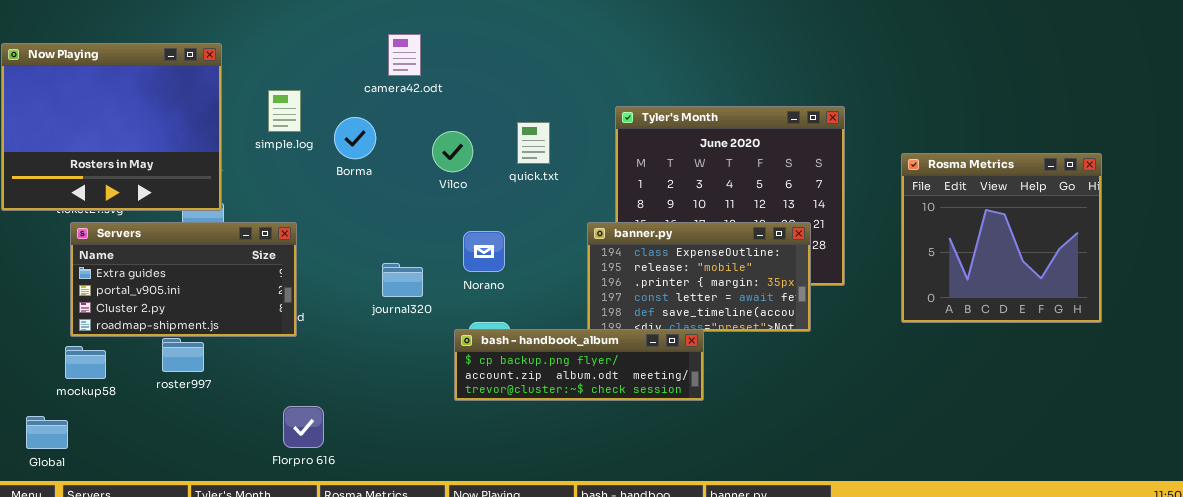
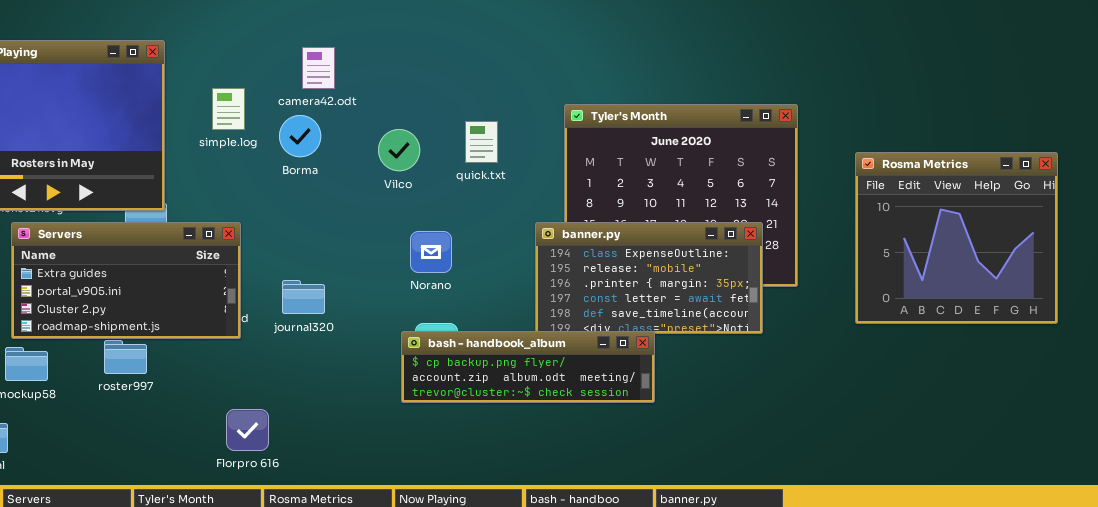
camera42.odt: [388,34,421,76] -> [302,47,335,89], moved
journal320: [382,263,423,297] -> [282,280,325,314], moved

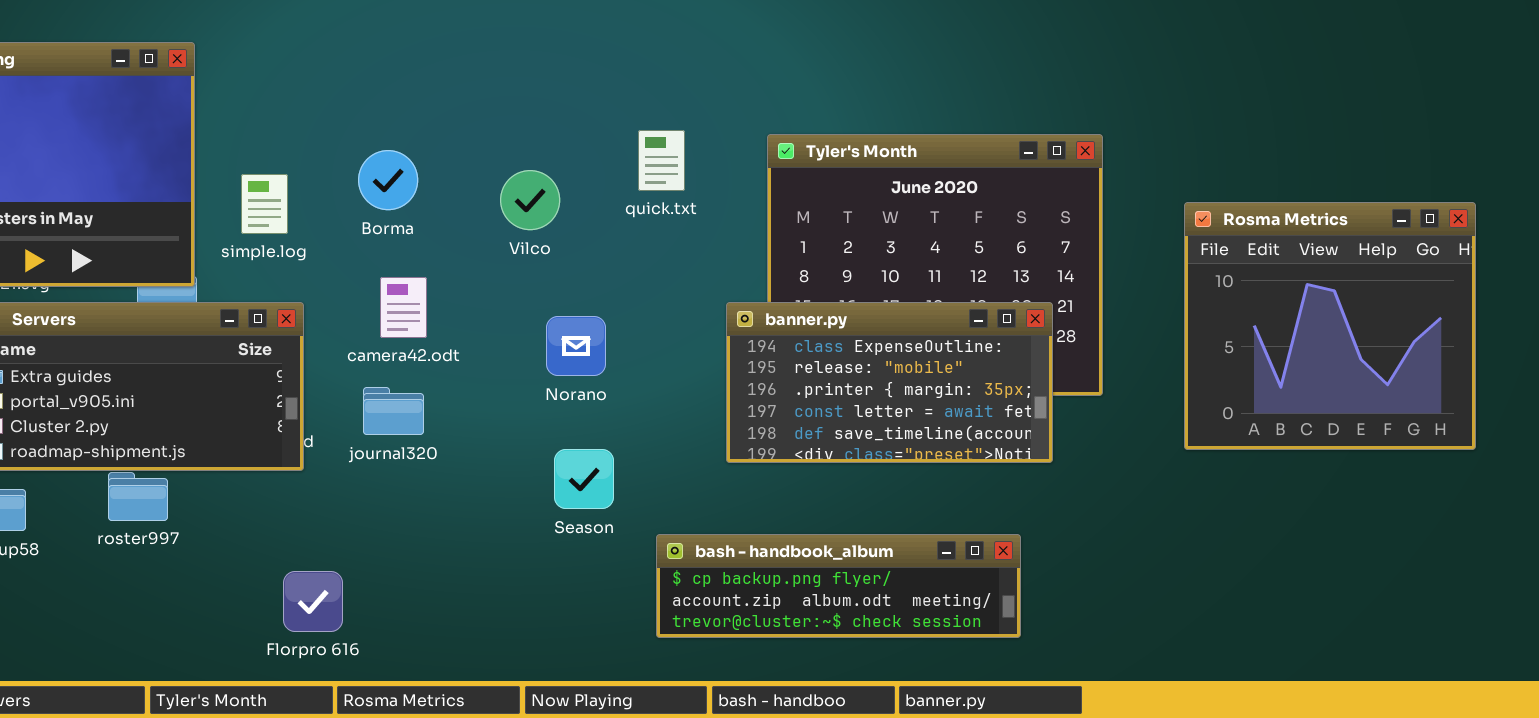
camera42.odt: [302,47,335,89] -> [380,277,427,338], moved
simple.log: [212,88,245,130] -> [241,174,288,234], moved
quick.txt: [465,121,498,163] -> [638,130,685,191], moved
bash - handbook_album: [401,331,655,403] -> [656,534,1021,638], moved

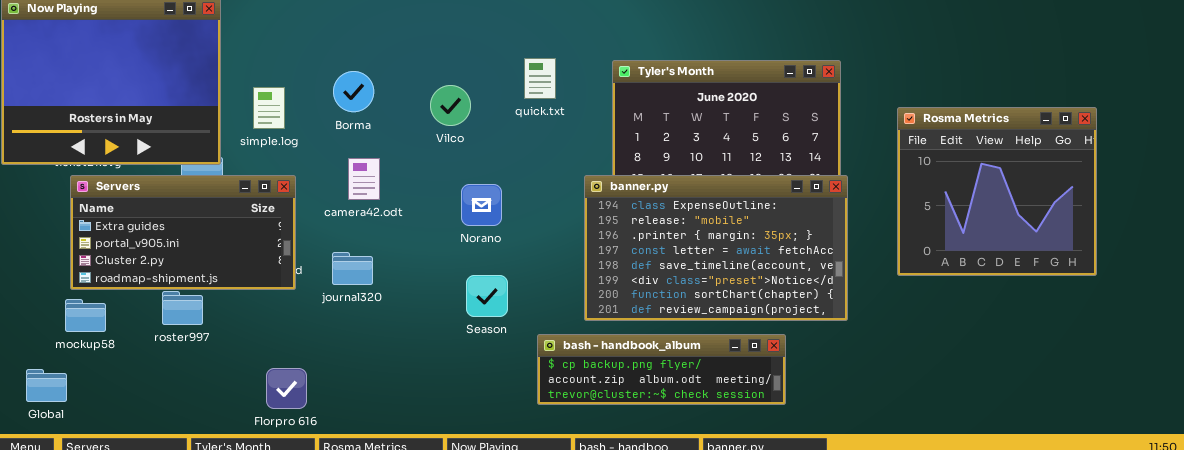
banner.py: [726,302,1053,463] -> [584,175,848,321], resized
journal320: [363,387,424,435] -> [332,252,373,285], moved
Florpro 616: [283,571,343,632] -> [266,368,307,409], moved

